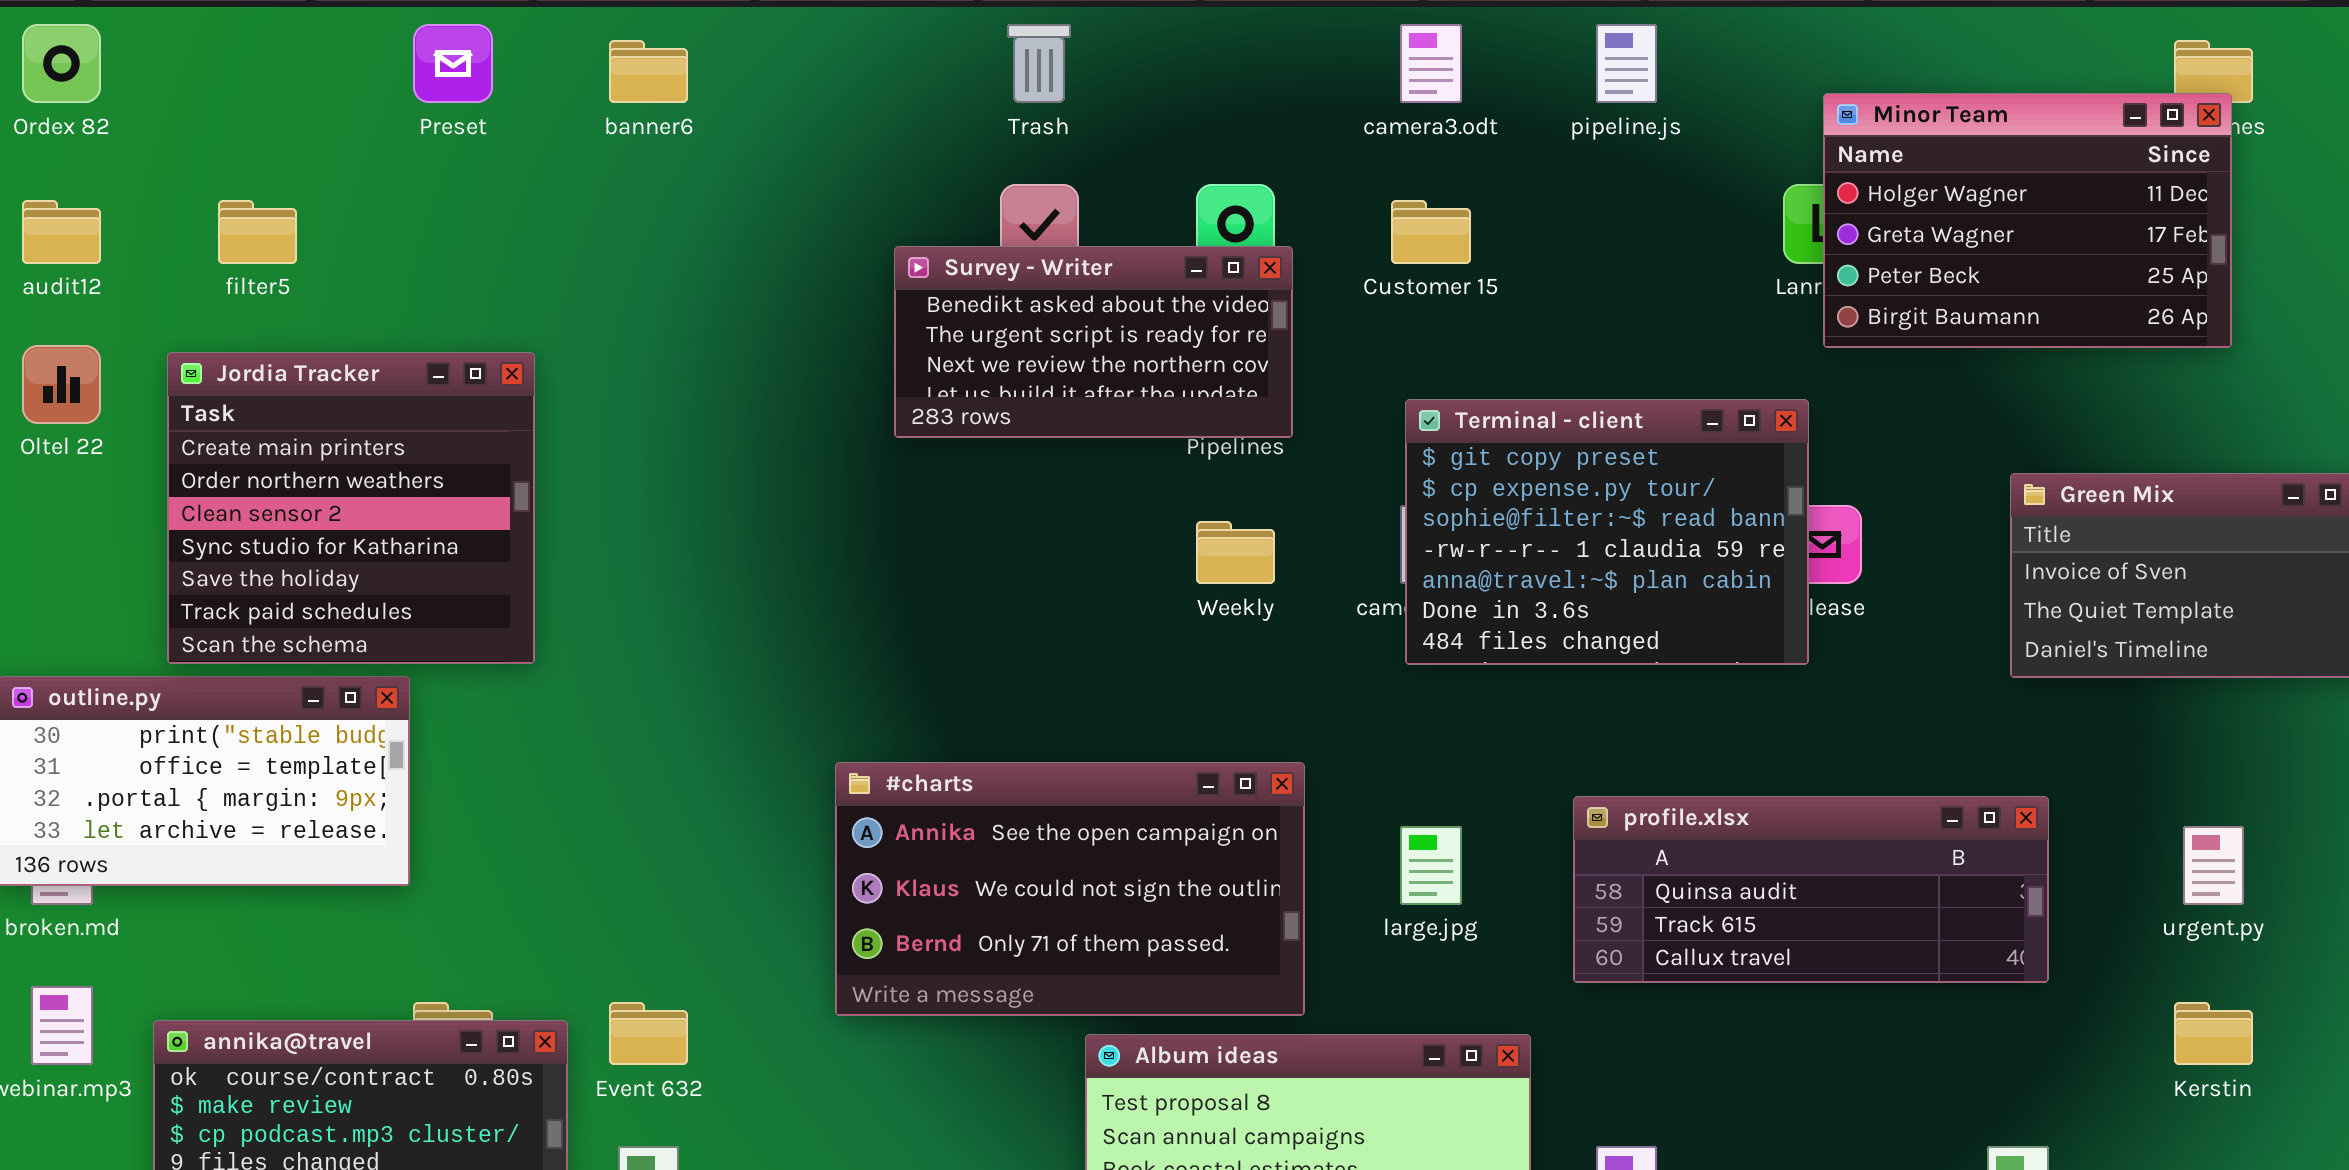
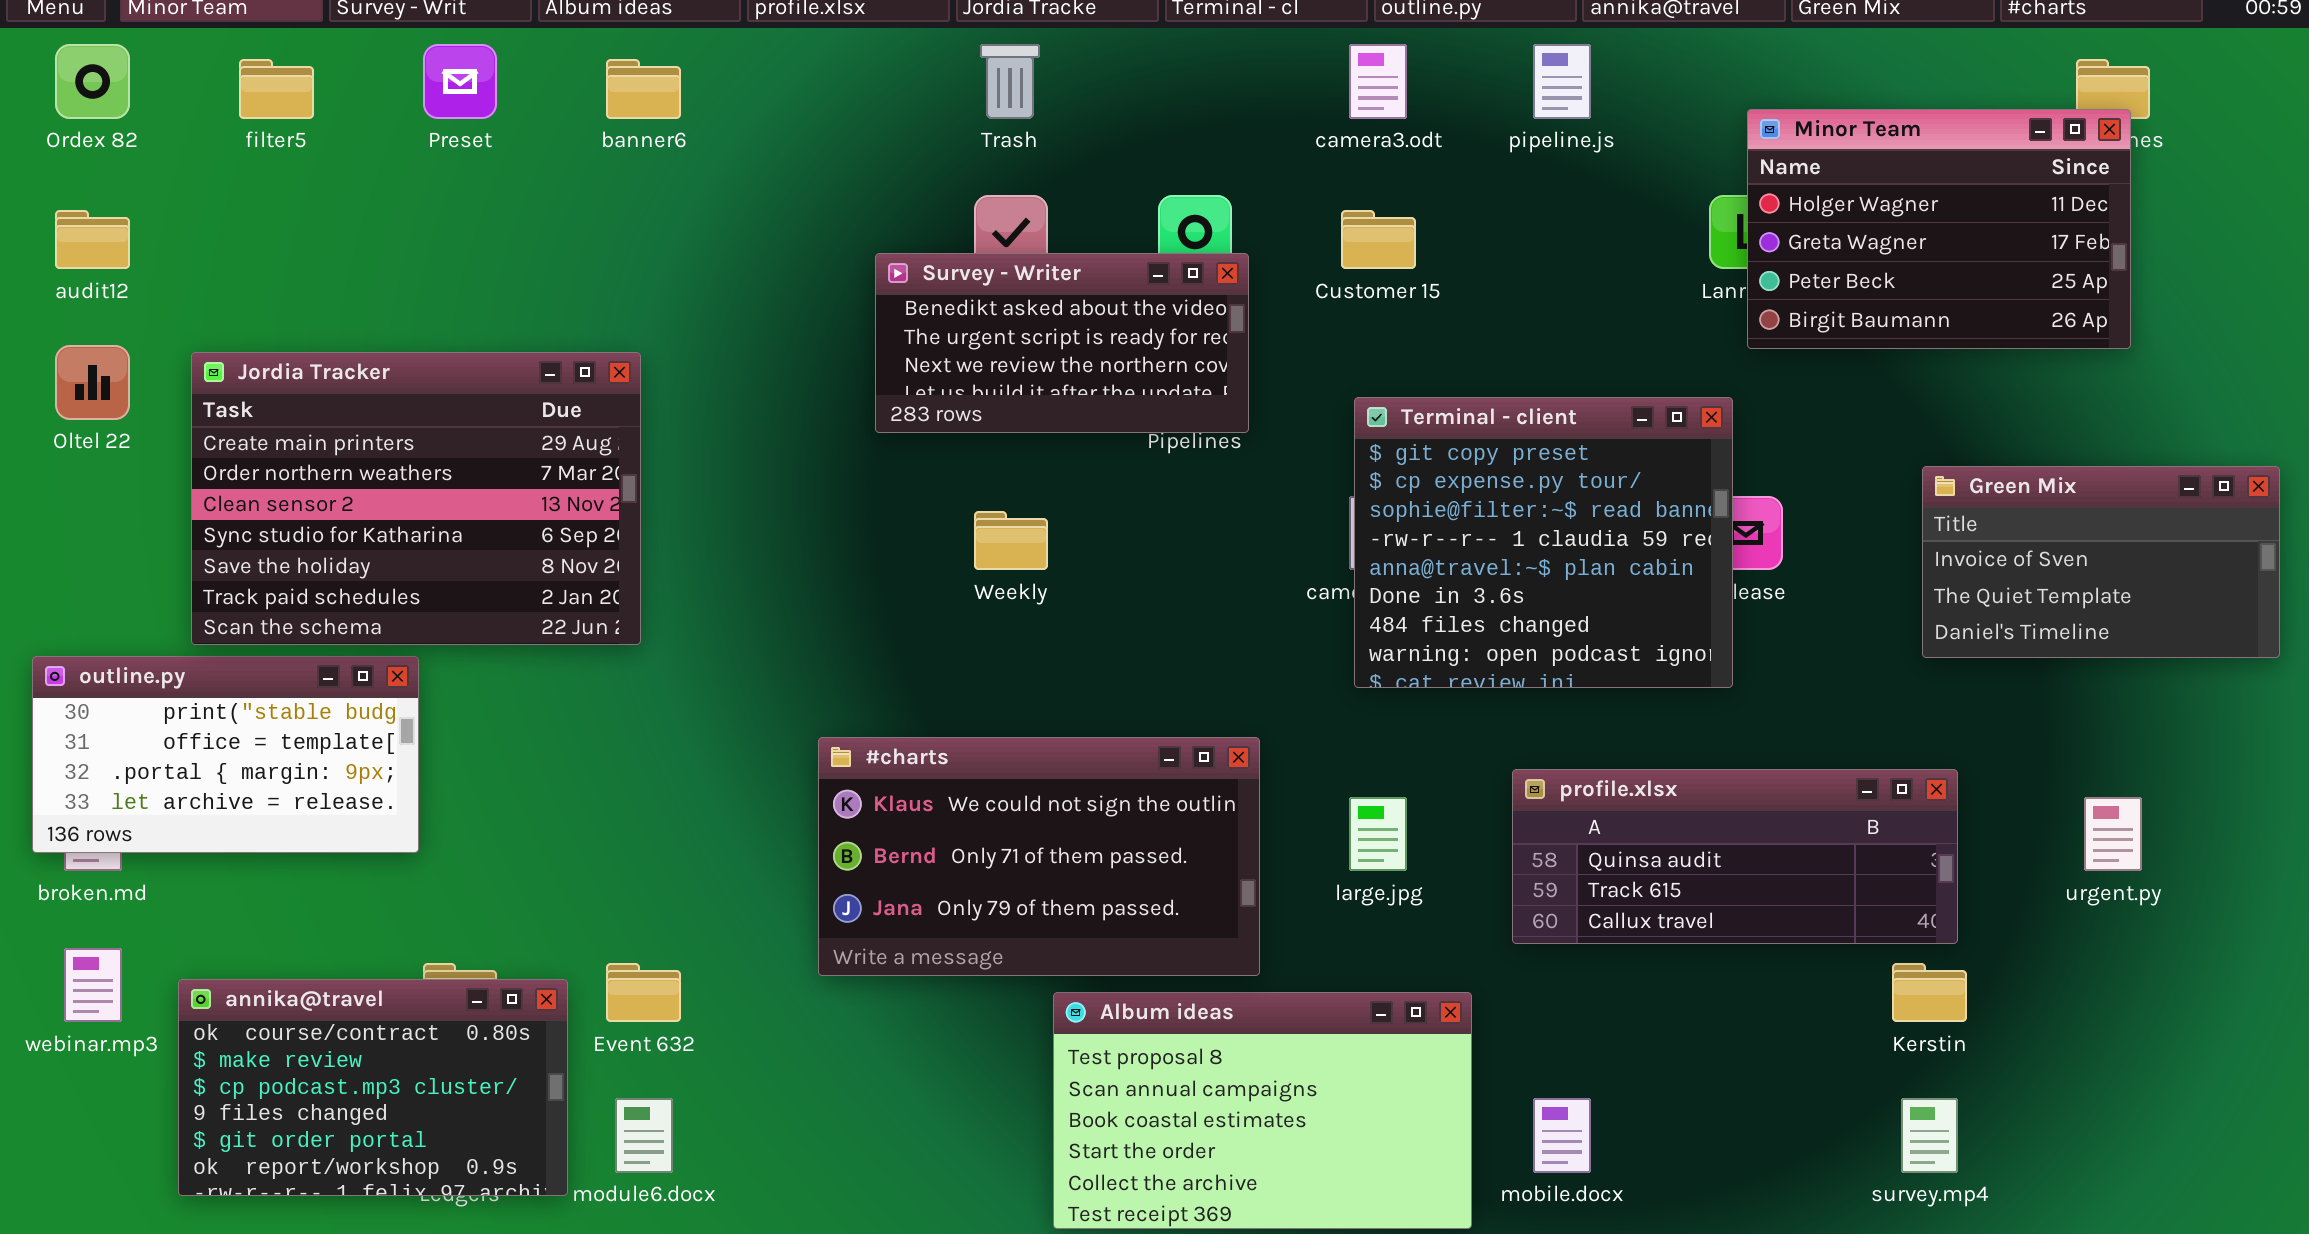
filter5: [218,200,297,264] -> [239,59,314,119], moved
Jordia Tracker: [167,352,535,664] -> [191,352,641,645], resized
Terminal - client: [1405,399,1809,665] -> [1354,397,1733,688], resized
Weekly: [1196,521,1275,584] -> [974,511,1048,570], moved
#charts: [835,762,1305,1016] -> [818,737,1260,976], scrolled down 1 row
Kerstin: [2174,1002,2253,1065] -> [1892,963,1967,1022], moved

